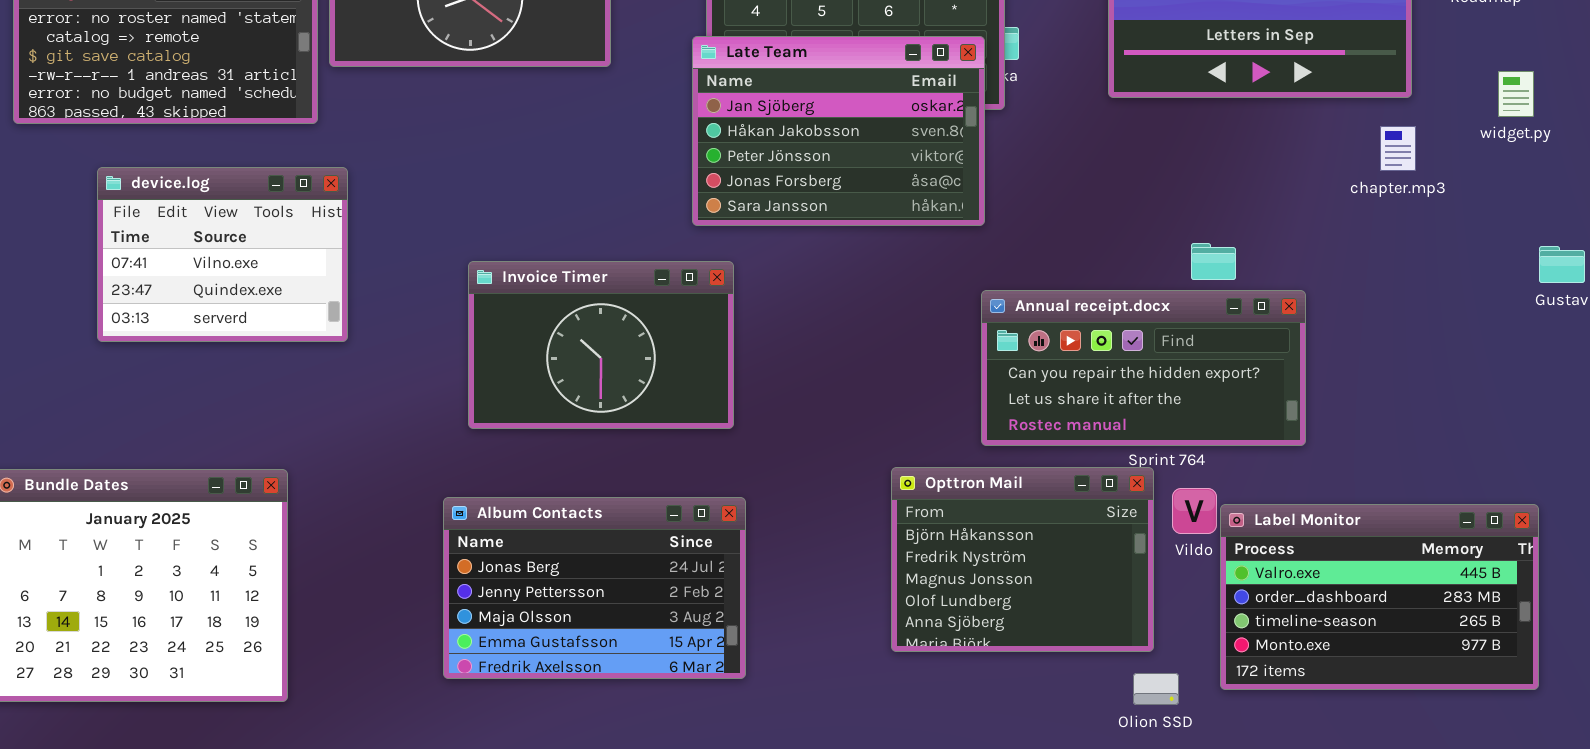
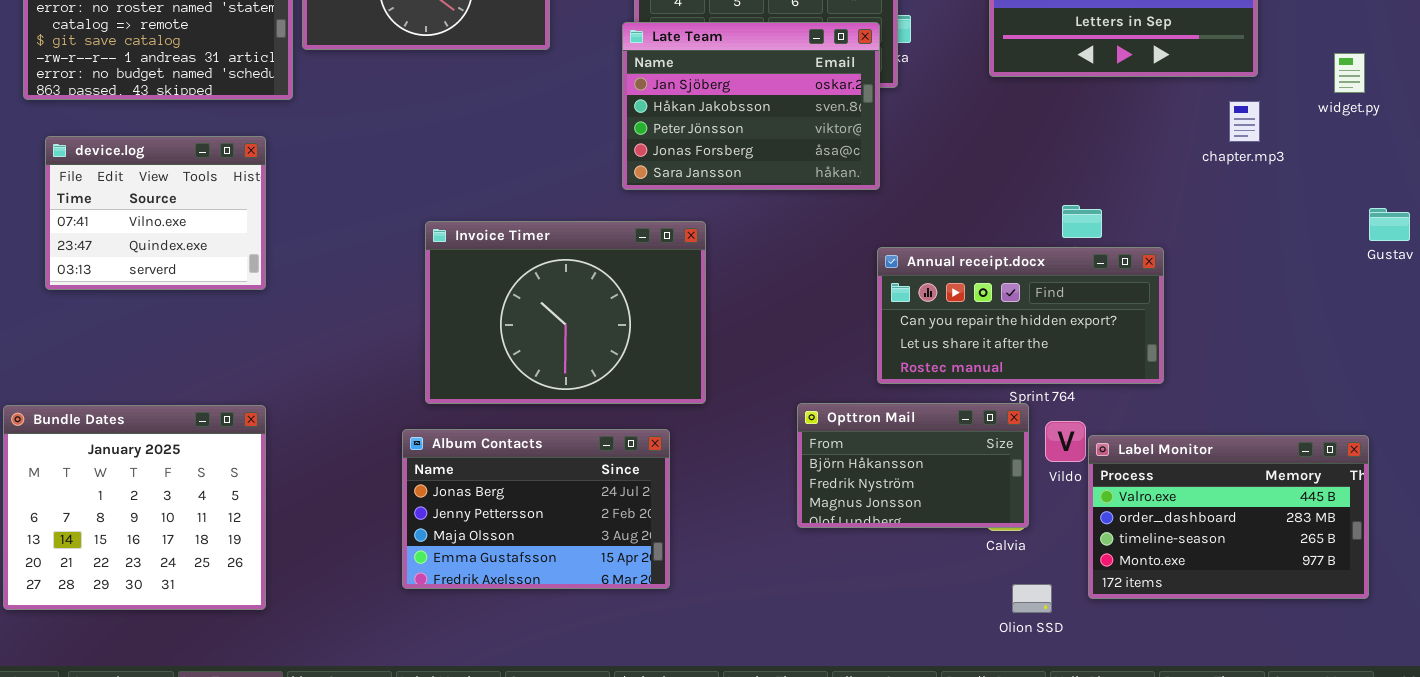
device.log: [97,167,348,342] -> [45,136,266,290], moved
Invoice Timer: [468,261,734,429] -> [425,221,706,404], resized
Opttron Mail: [891,467,1154,652] -> [797,403,1029,528], resized

